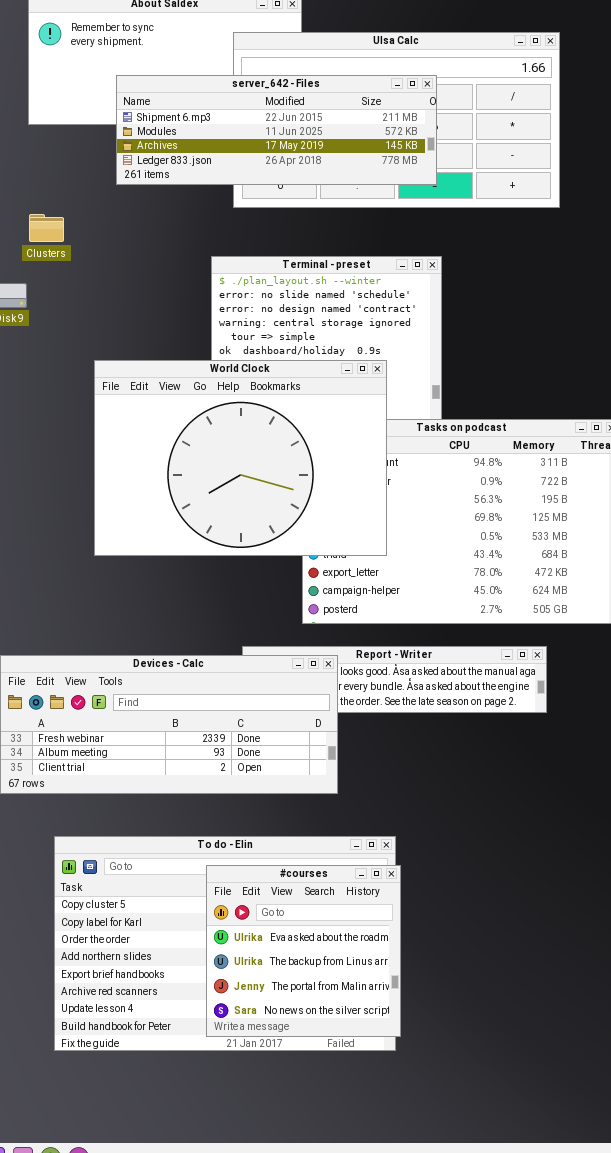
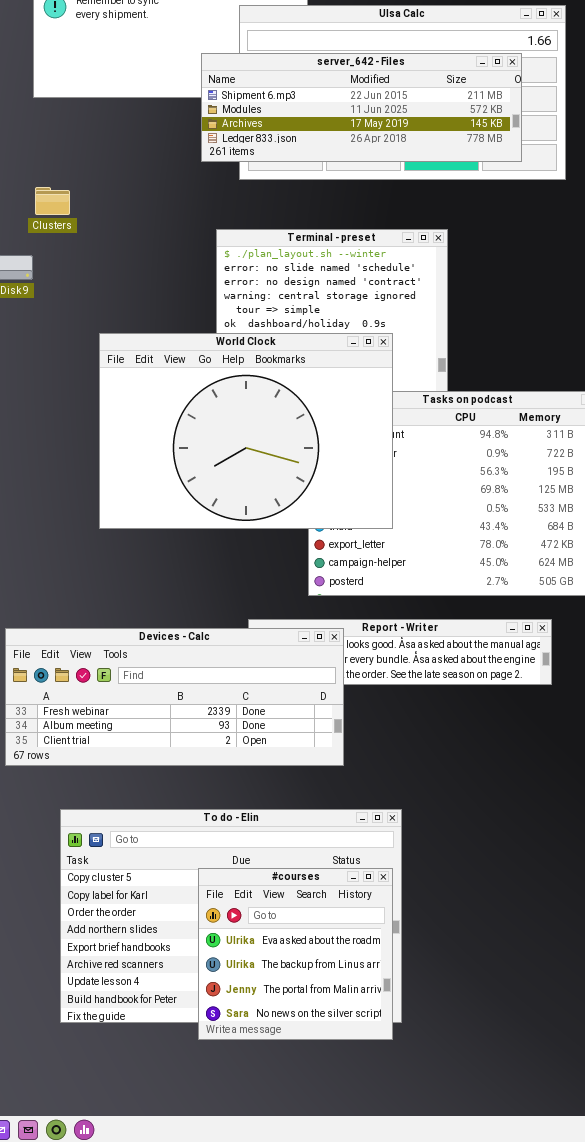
server_642 - Files: [116,75,437,185] -> [201,53,522,162], moved
#courses: [206,865,401,1037] -> [198,868,393,1040], moved

